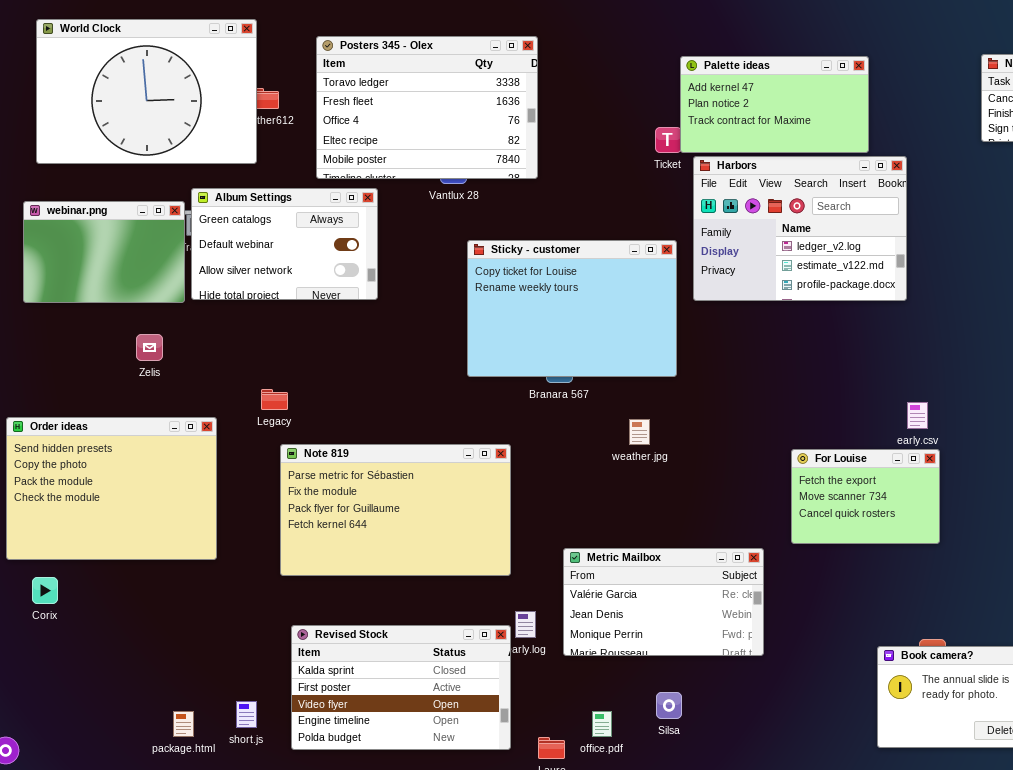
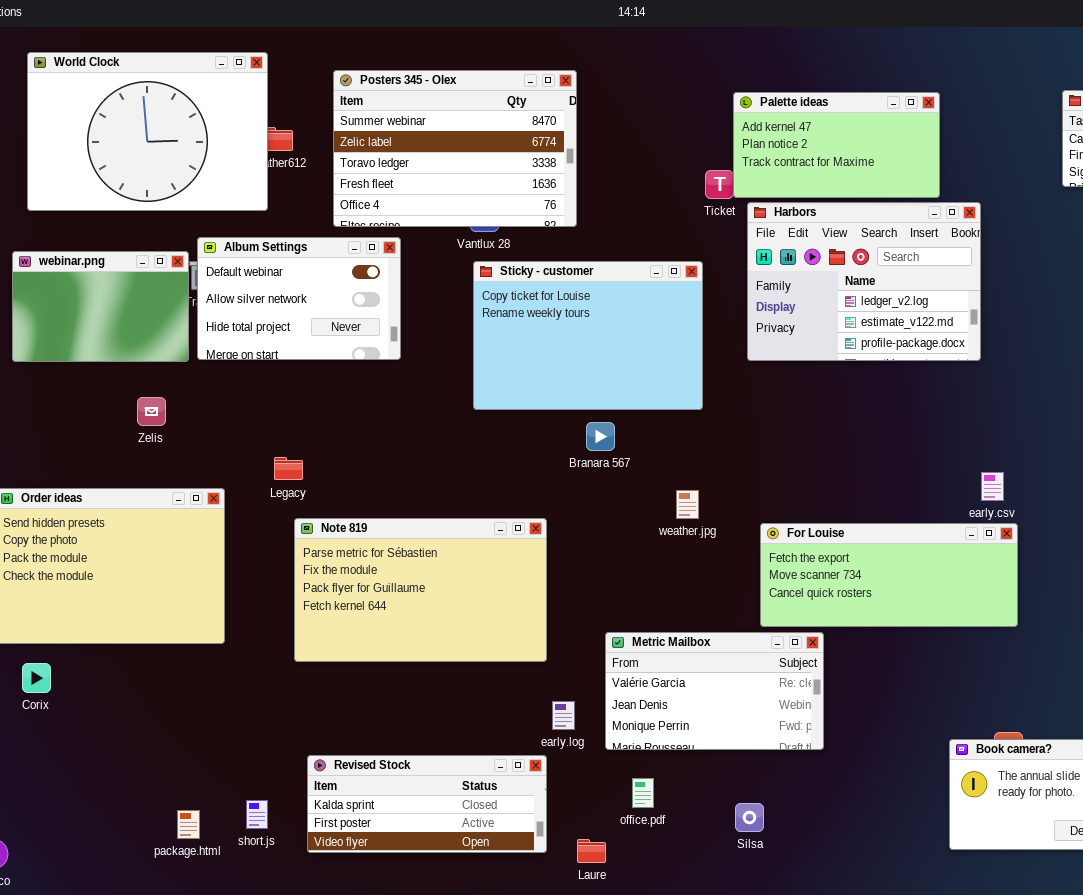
Posters 345 - Olex: [316,36,538,179] -> [333,70,577,227], scrolled up 2 rows
Album Settings: [191,188,378,300] -> [197,237,401,360], scrolled down 1 row
Sticky - customer: [467,240,677,377] -> [473,261,703,410], moved
For Louise: [791,449,940,544] -> [760,523,1018,627], resized
Revised Stock: [291,625,511,750] -> [307,755,547,853], resized
Silsa: [656,692,682,719] -> [735,803,764,832], moved
office.pdf: [592,711,612,737] -> [632,778,654,808], moved

